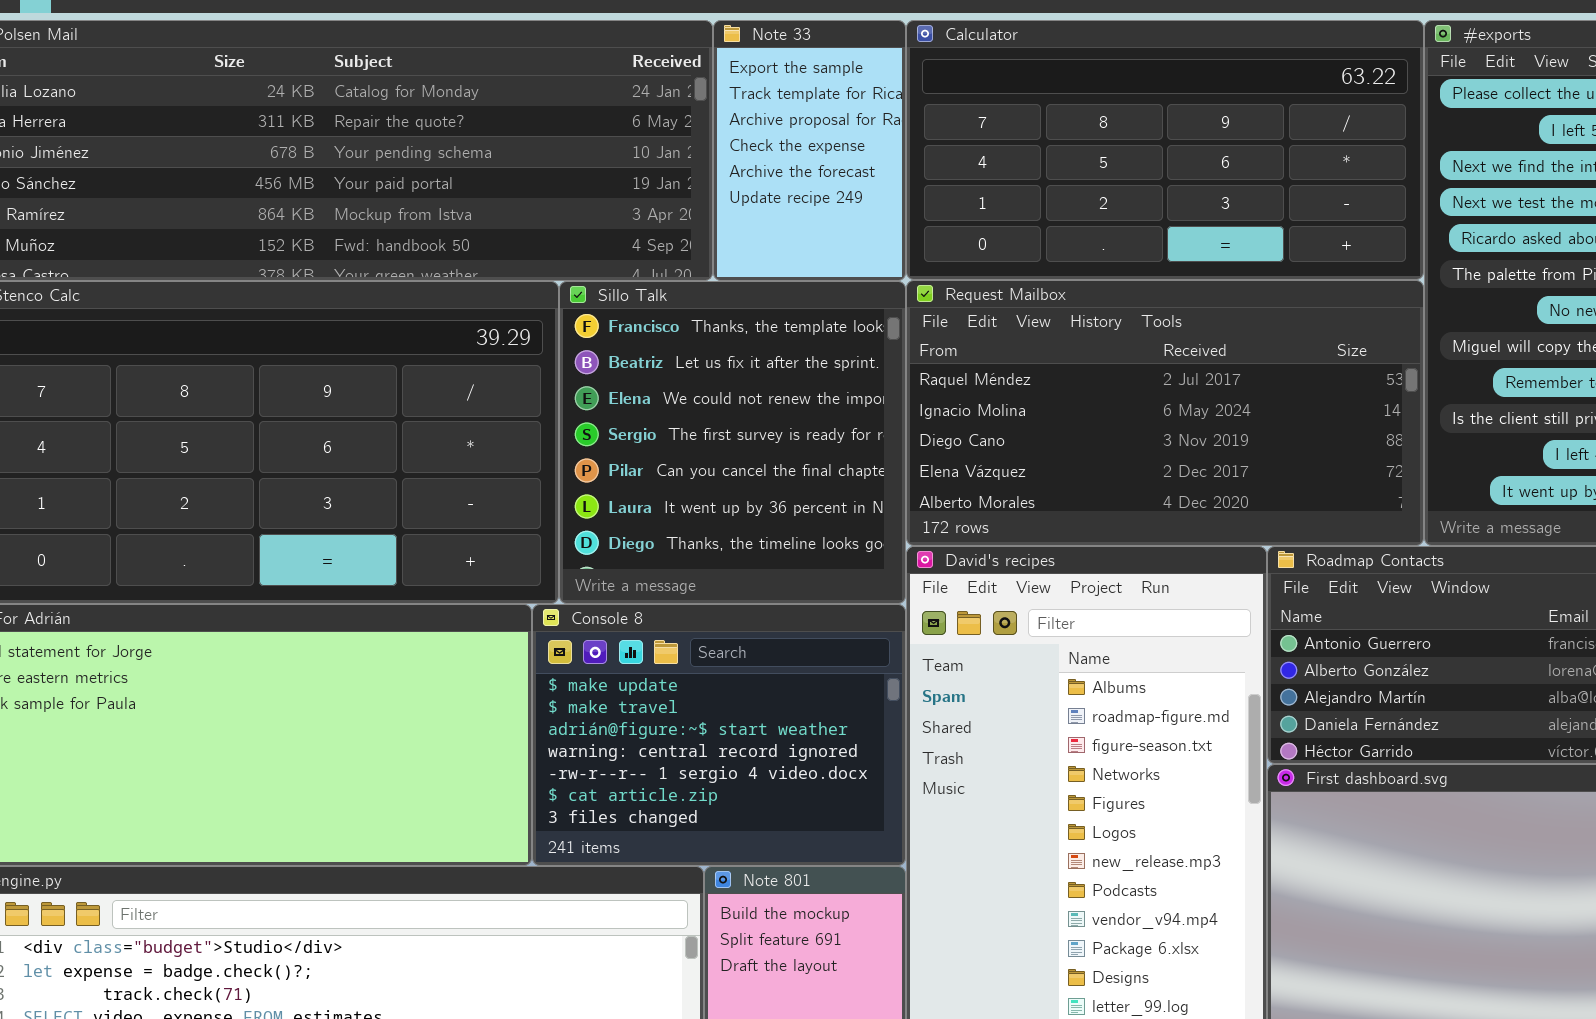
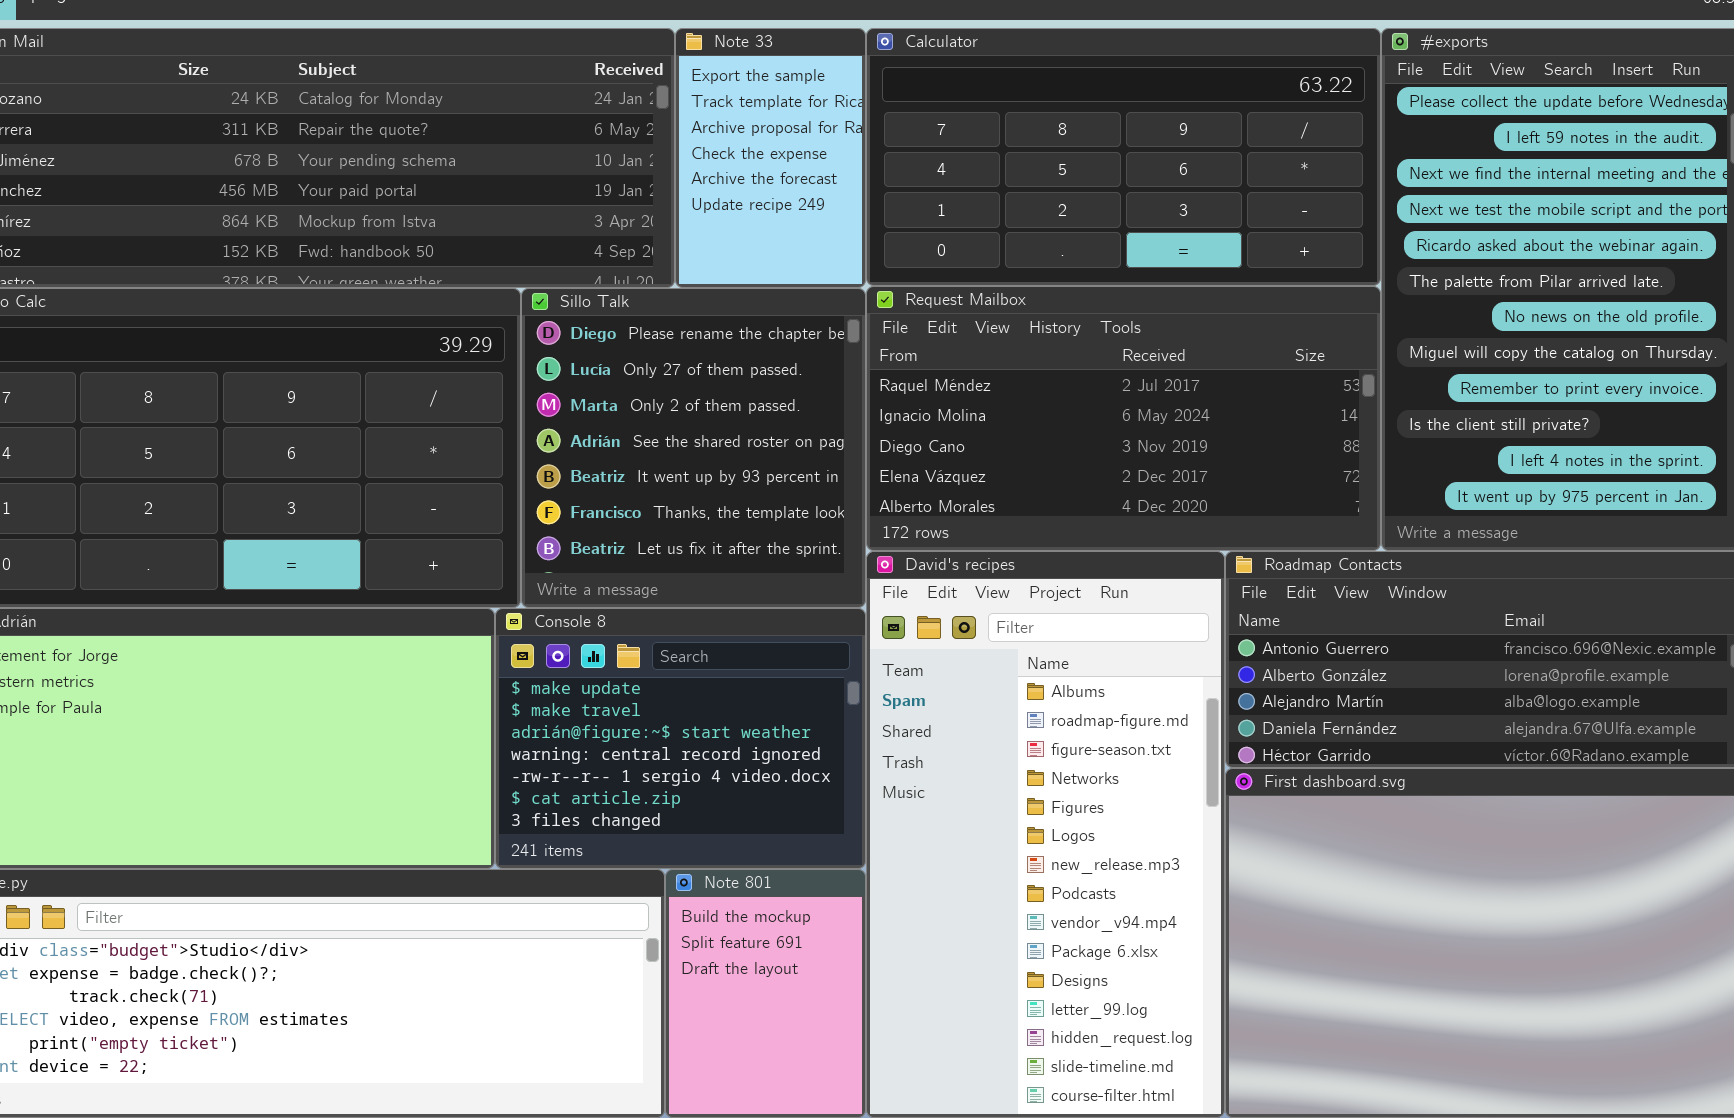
Sillo Talk: [559,281,906,604] -> [521,288,866,608], scrolled up 5 rows

